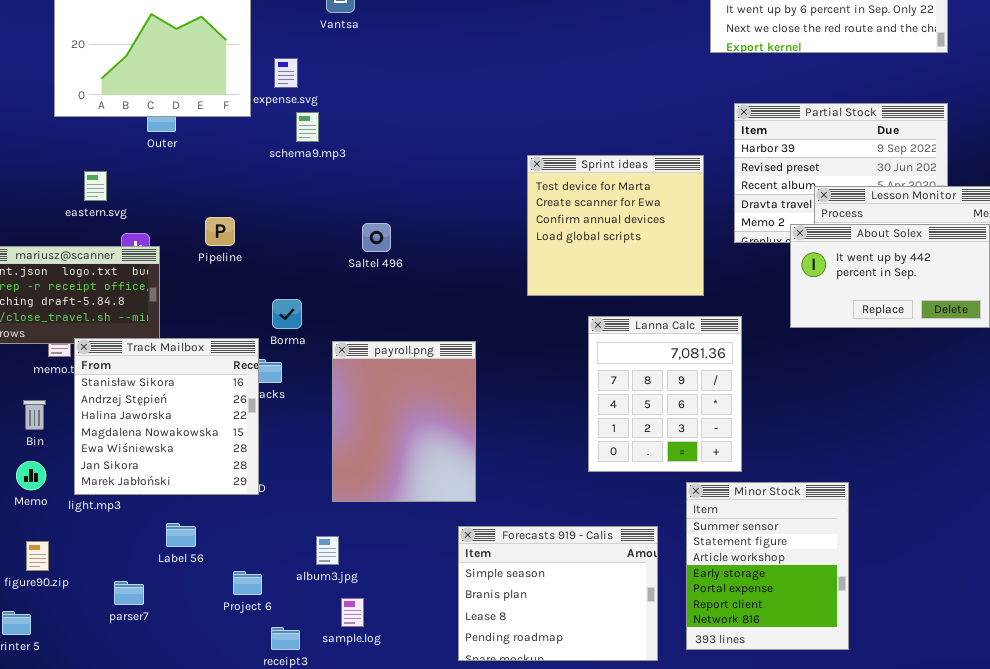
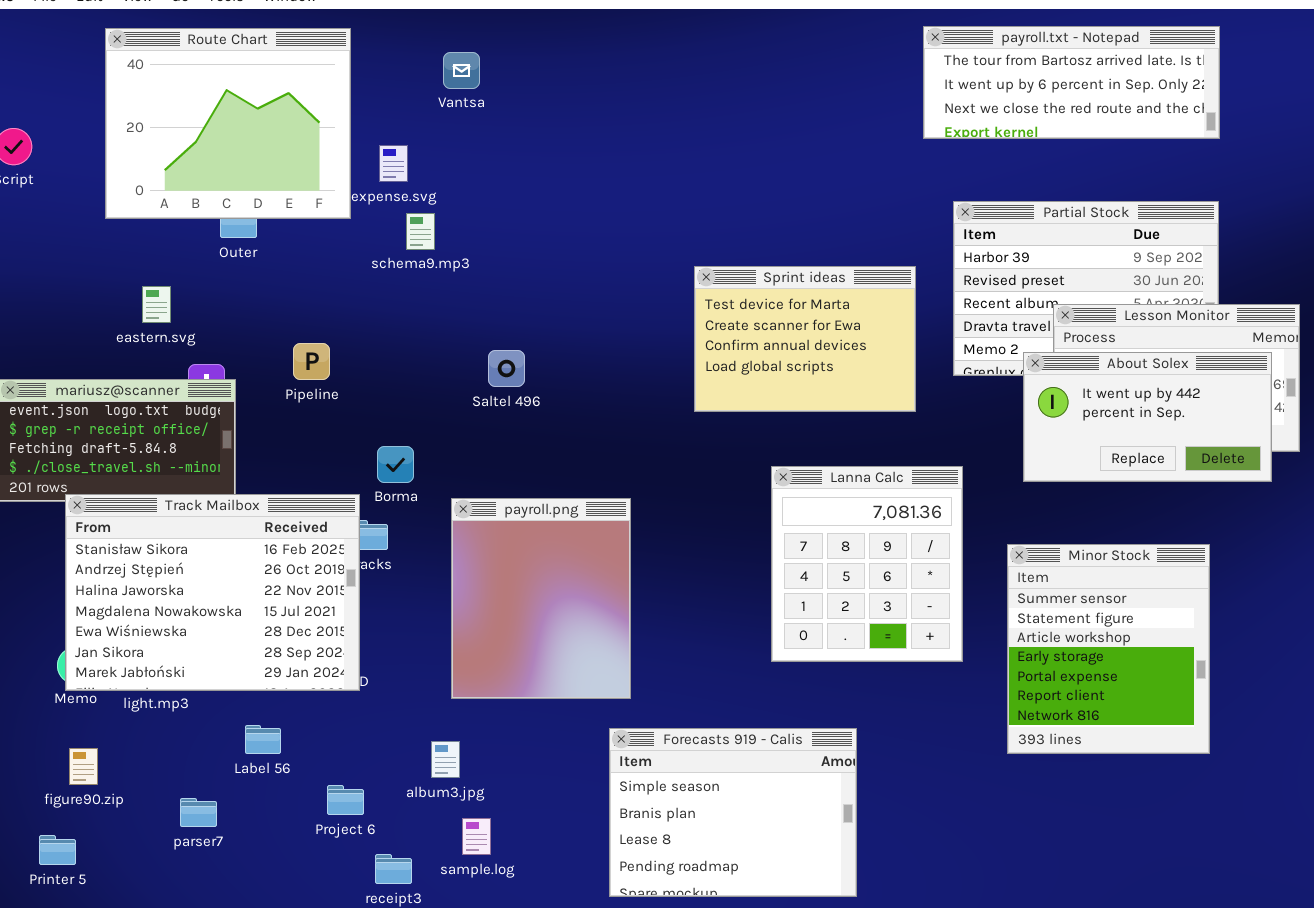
Sprint ideas: [527,155,704,296] -> [694,266,916,412], resized
Track Mailbox: [74,338,259,495] -> [65,494,360,691], resized
Minor Stock: [686,482,849,650] -> [1007,544,1210,754], moved

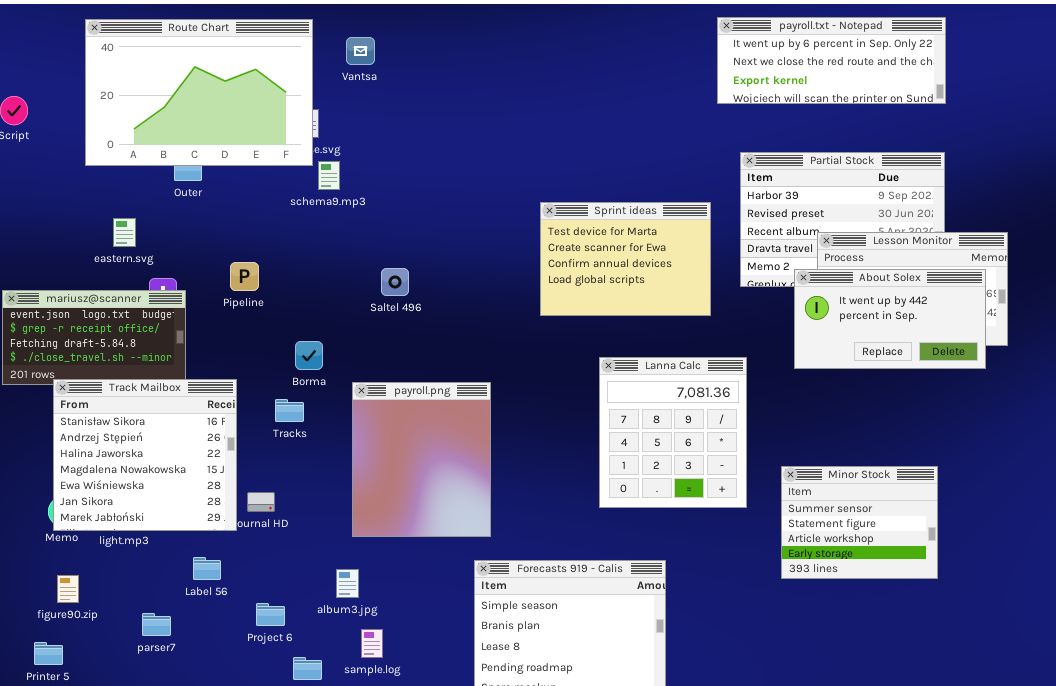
payroll.txt - Notepad: [923,26,1220,139] -> [717,17,946,104], scrolled down 1 row
Route Chart: [105,28,351,219] -> [85,19,313,166], resized
Track Mailbox: [65,494,360,691] -> [53,379,237,531], resized
Minor Stock: [1007,544,1210,754] -> [781,466,938,579], resized

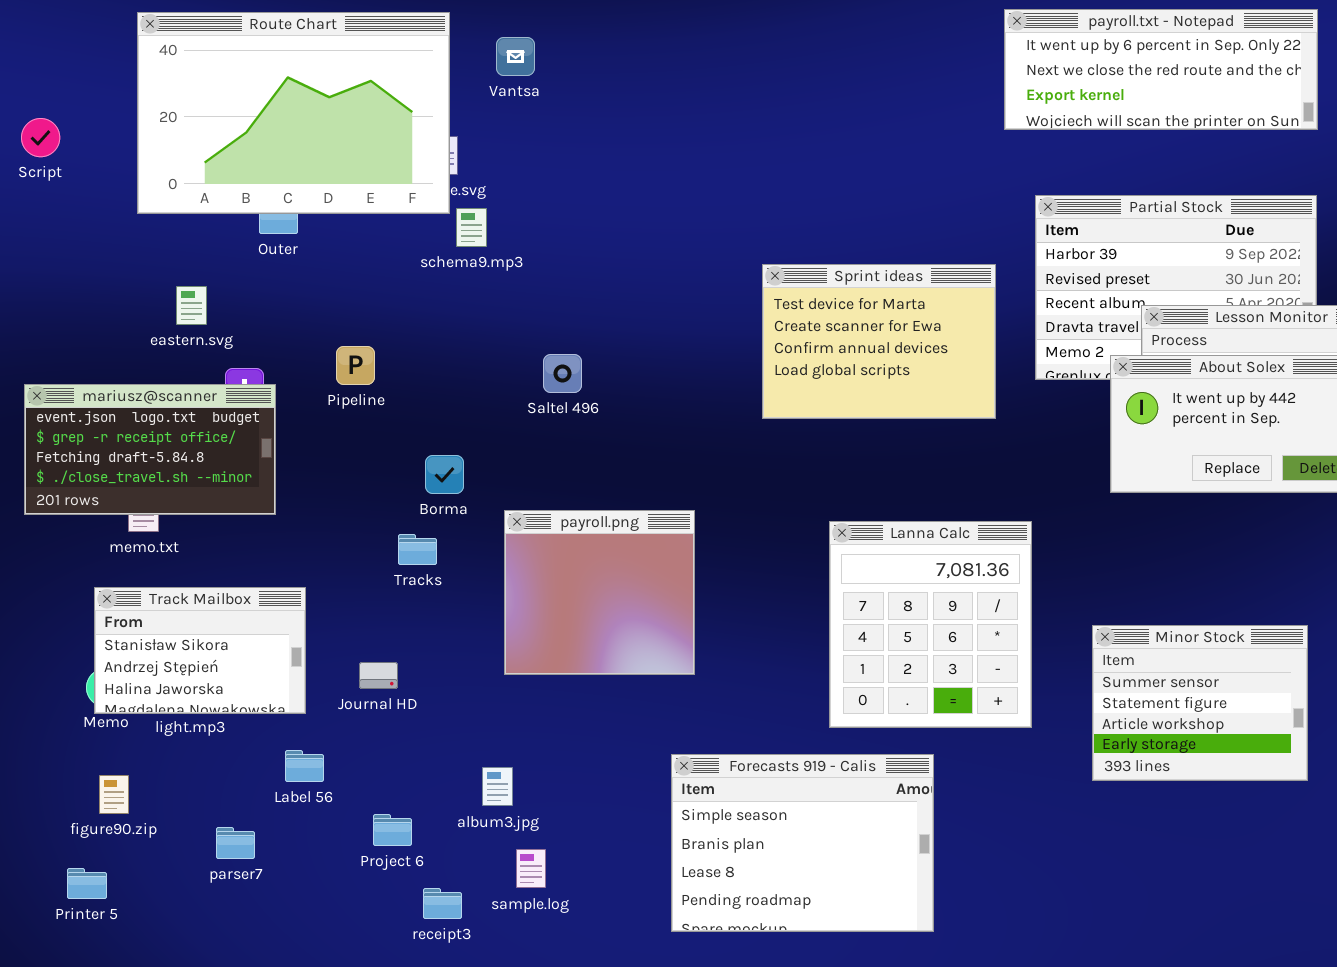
Lanna Calc: [599,357,747,508] -> [829,521,1032,728], moved
Track Mailbox: [53,379,237,531] -> [94,587,306,714], resized
payroll.png: [352,382,491,537] -> [504,510,695,675], resized

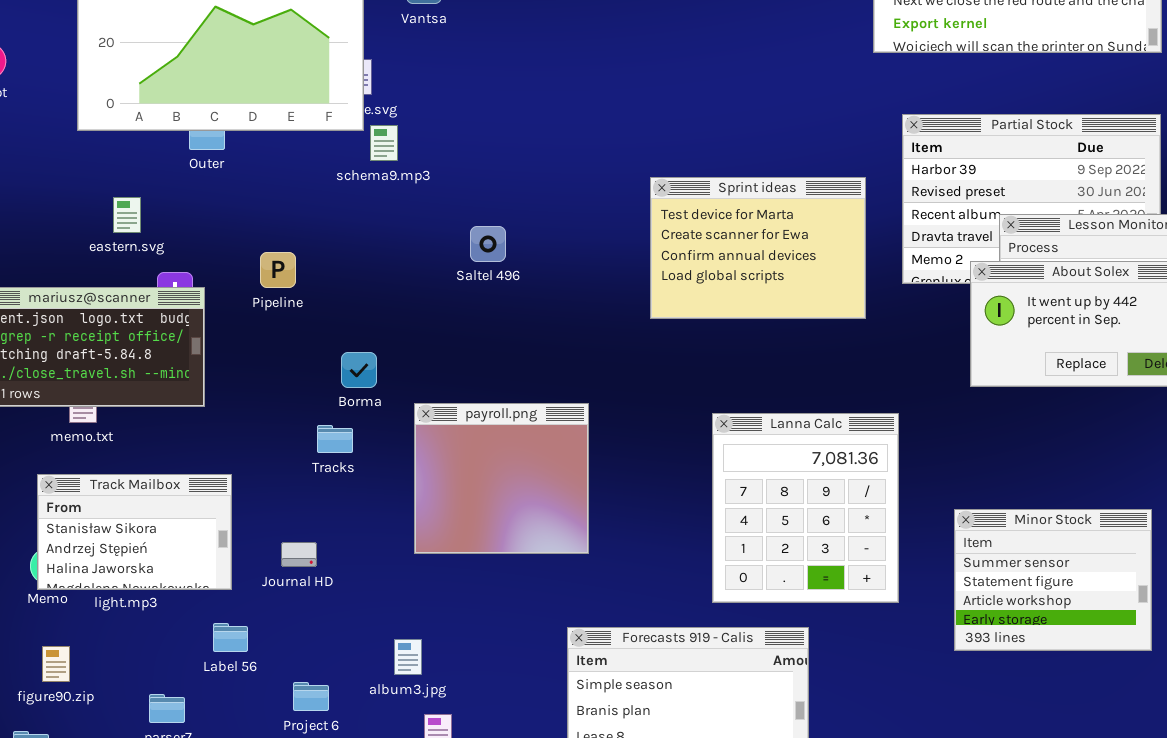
Saltel 496: [543,354,582,393] -> [470,226,506,262], moved

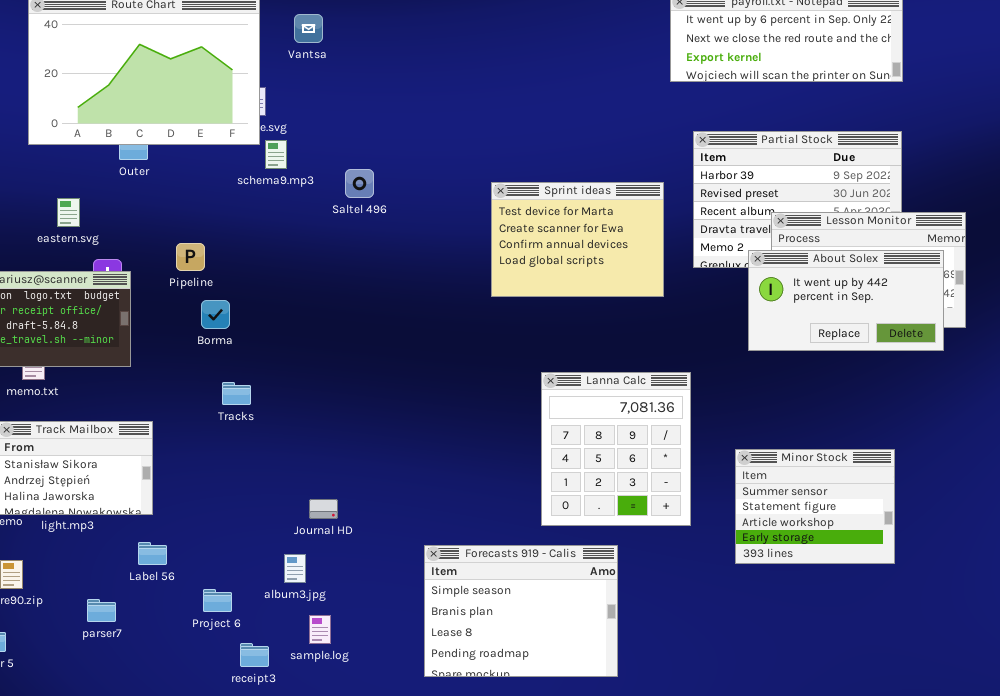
Saltel 496: [470,226,506,262] -> [345,169,374,198], moved
Borma: [341,352,377,388] -> [201,300,230,329], moved
payroll.png: [414,403,589,554] -> none, closed
Journal HD: [281,542,317,567] -> [309,499,338,519], moved

